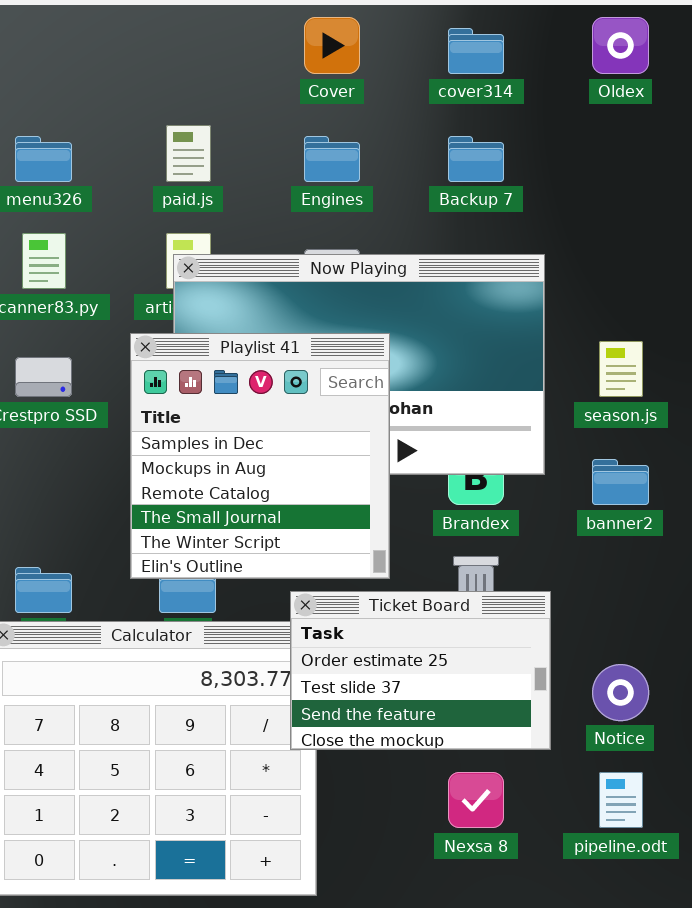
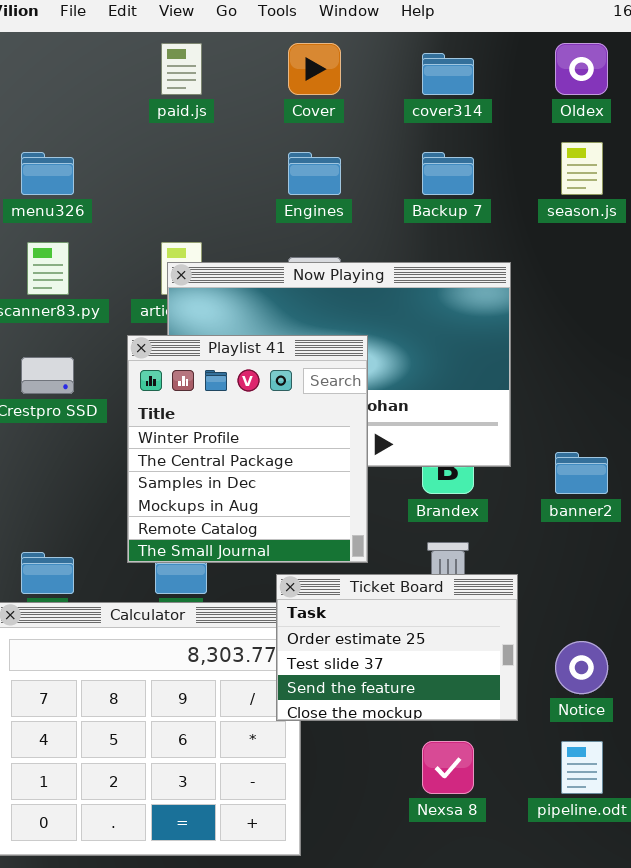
paid.js: [166,125,211,182] -> [161,43,202,95], moved
Playlist 41: [130,333,390,579] -> [127,335,368,563], scrolled up 2 rows
season.js: [599,341,643,397] -> [561,142,603,195], moved

